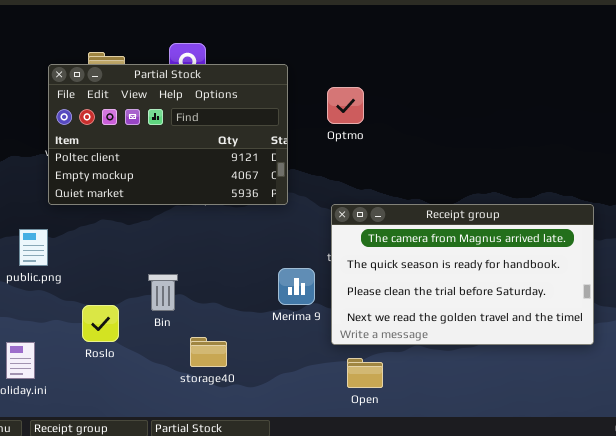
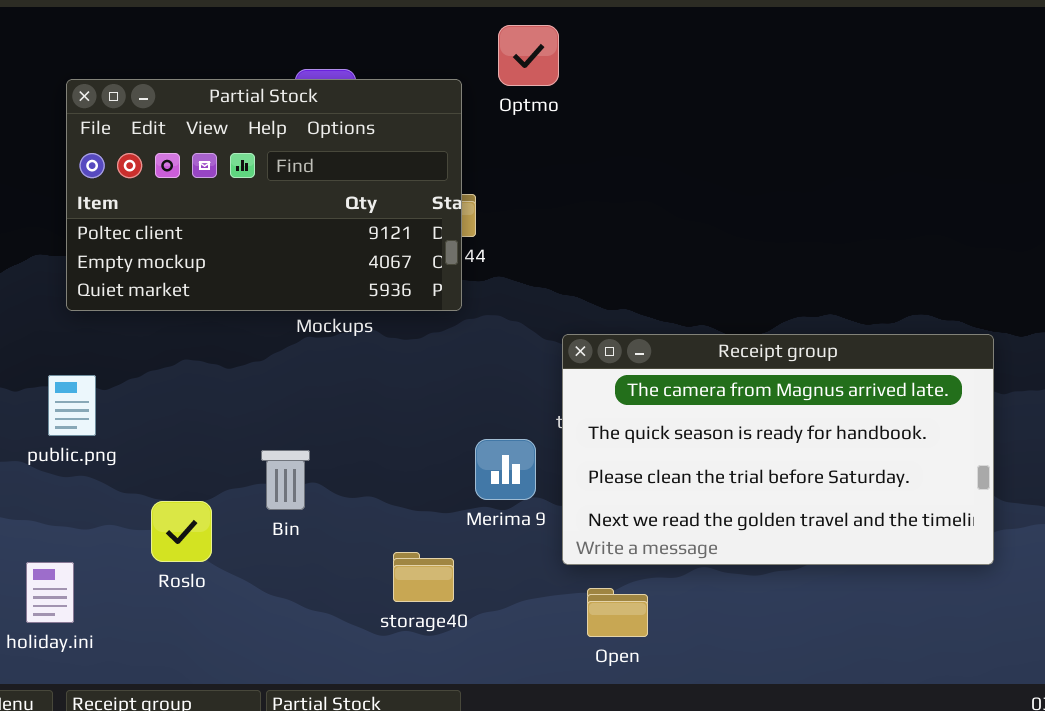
Partial Stock: [48,64,288,205] -> [66,79,462,311], moved
Optmo: [327,87,364,124] -> [498,25,559,86], moved
storage40: [190,337,227,367] -> [393,552,454,602], moved

